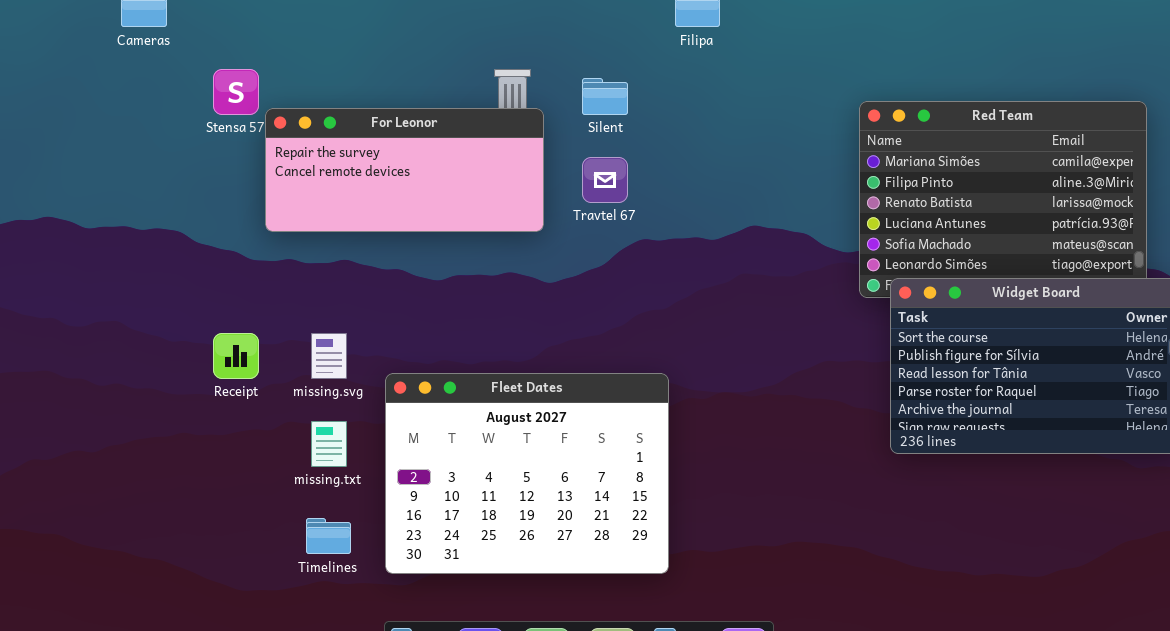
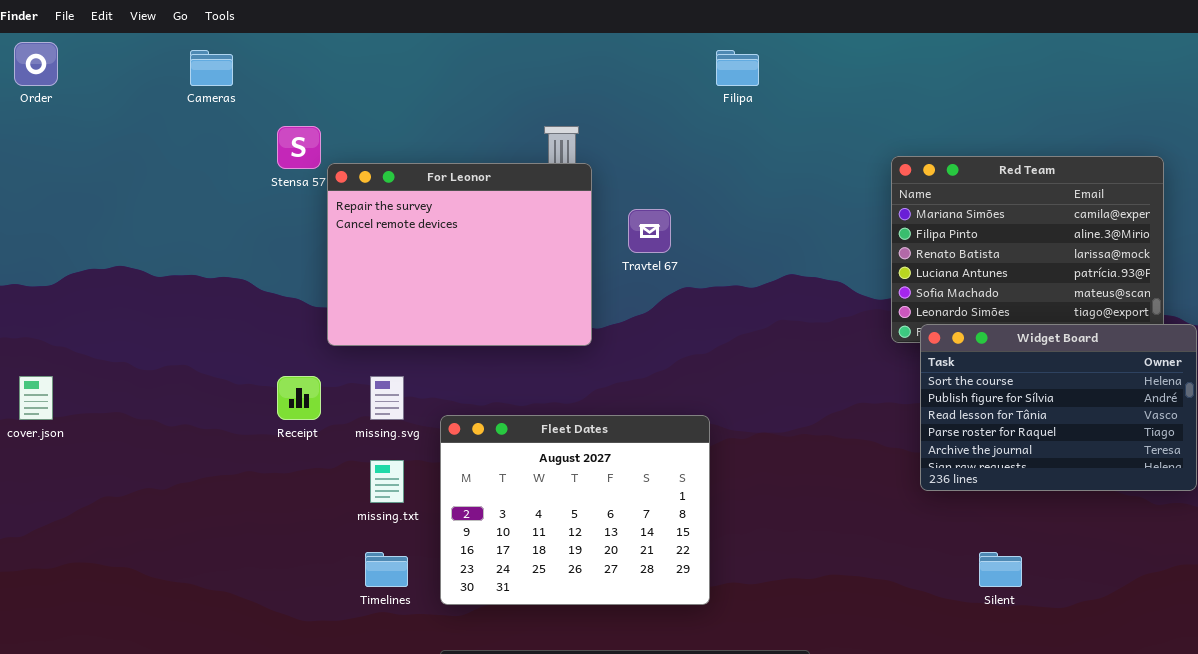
Silent: [582,78,628,115] -> [979,552,1022,587], moved
For Leonor: [265,108,544,232] -> [327,163,592,346], resized

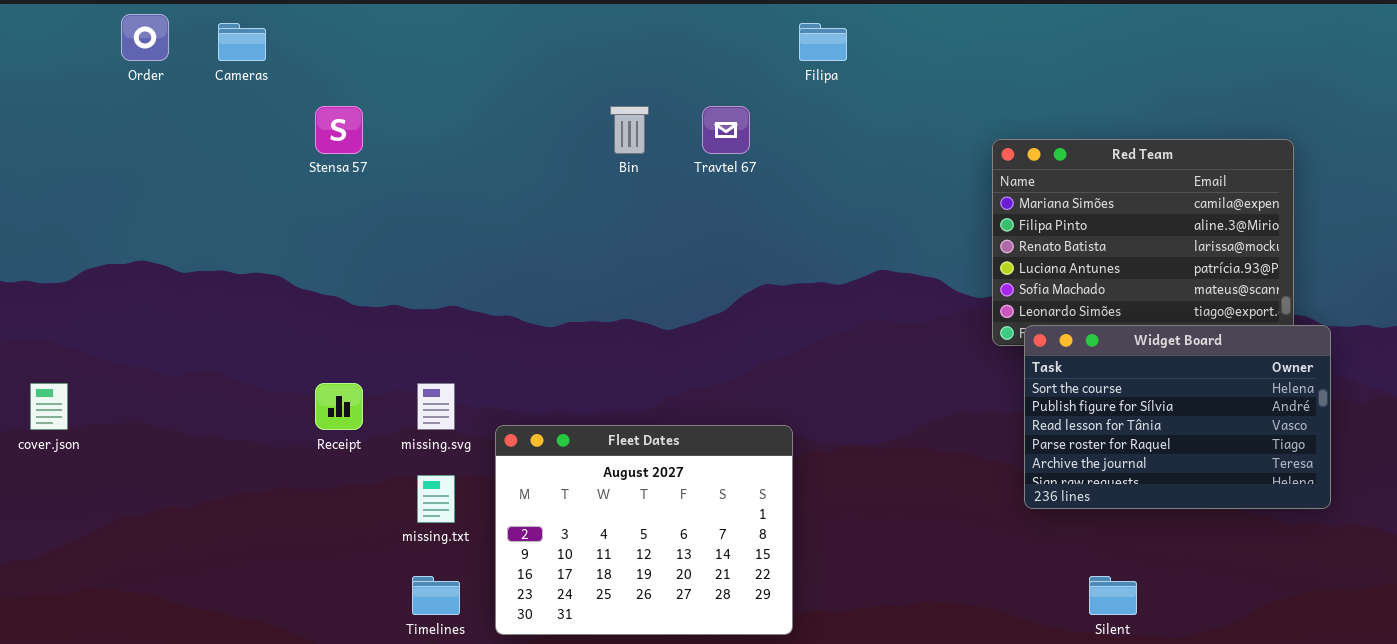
Order: [14,42,58,86] -> [121,14,169,61], moved
For Leonor: [327,163,592,346] -> none, closed
Travtel 67: [628,209,671,253] -> [702,106,750,154], moved

